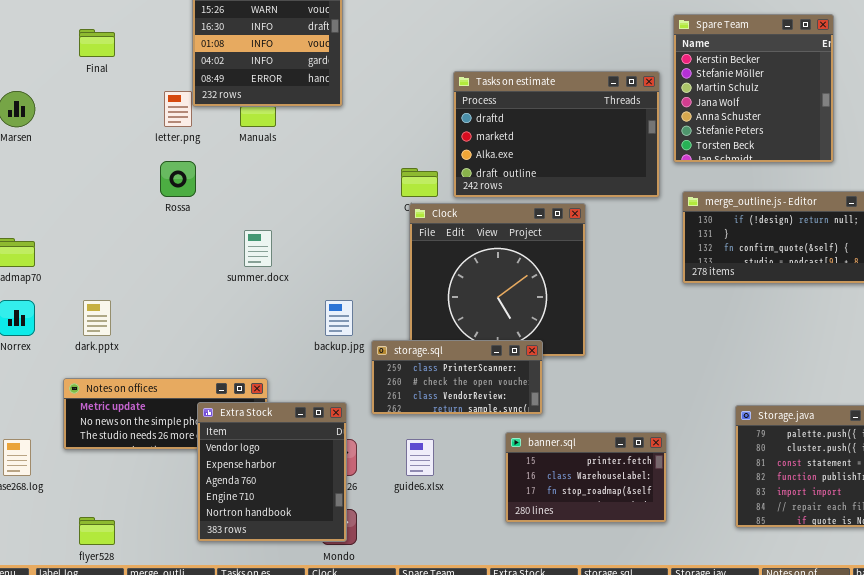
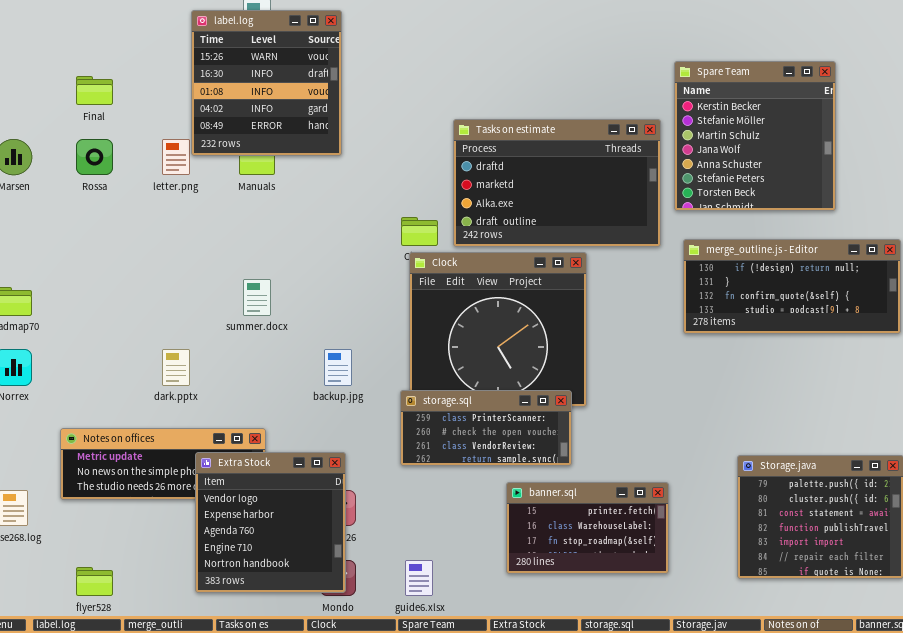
Rossa: [160,161,196,197] -> [76,139,113,175], moved
dark.pptx: [83,300,111,336] -> [162,349,190,386], moved
storage.sql: [371,340,543,415] -> [400,390,572,466], moved
guide6.xlsx: [406,439,434,476] -> [405,560,433,596], moved

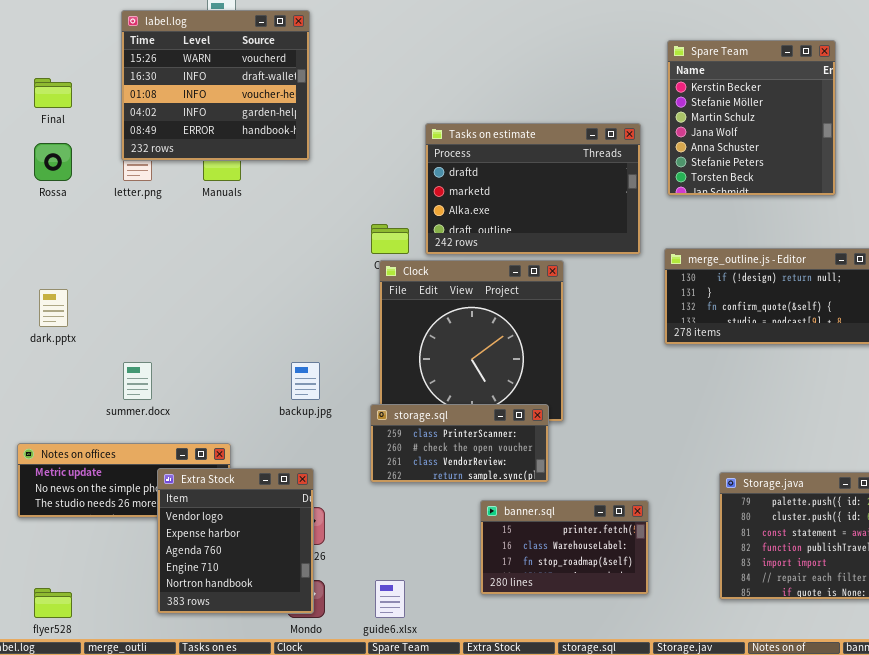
label.log: [191,10,342,156] -> [121,10,310,161], resized
Spare Team: [674,61,836,211] -> [667,40,836,196], moved
summer.docx: [243,279,271,316] -> [123,362,152,400], moved
dark.pptx: [162,349,190,386] -> [39,289,68,327], moved

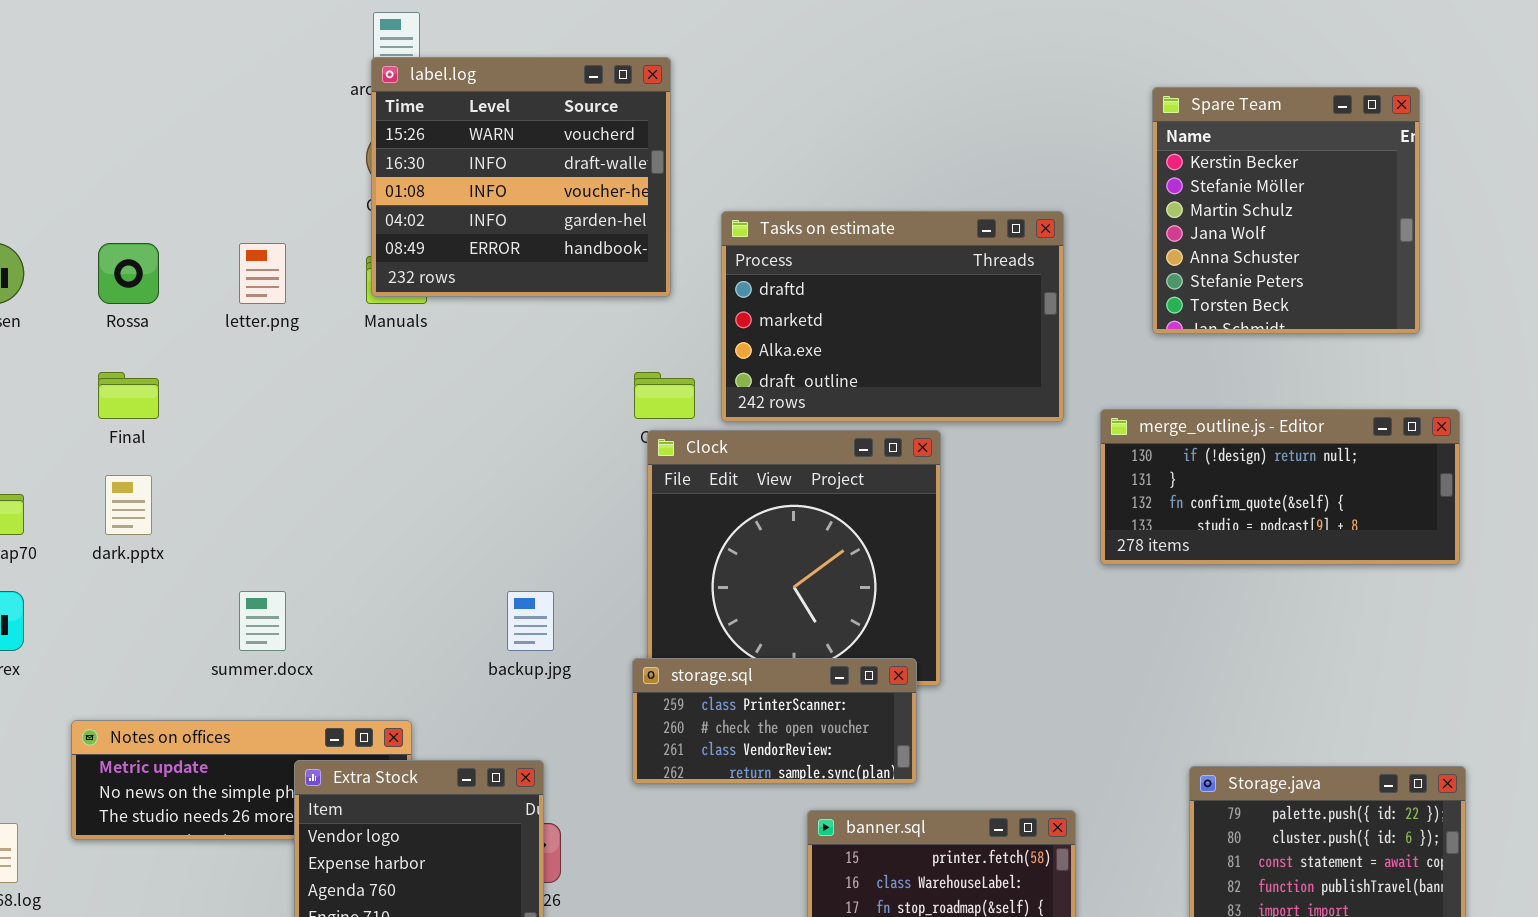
label.log: [121,10,310,161] -> [371,57,671,297], moved
Spare Team: [667,40,836,196] -> [1152,87,1420,334], moved
Final: [34,78,72,108] -> [98,372,159,419], moved

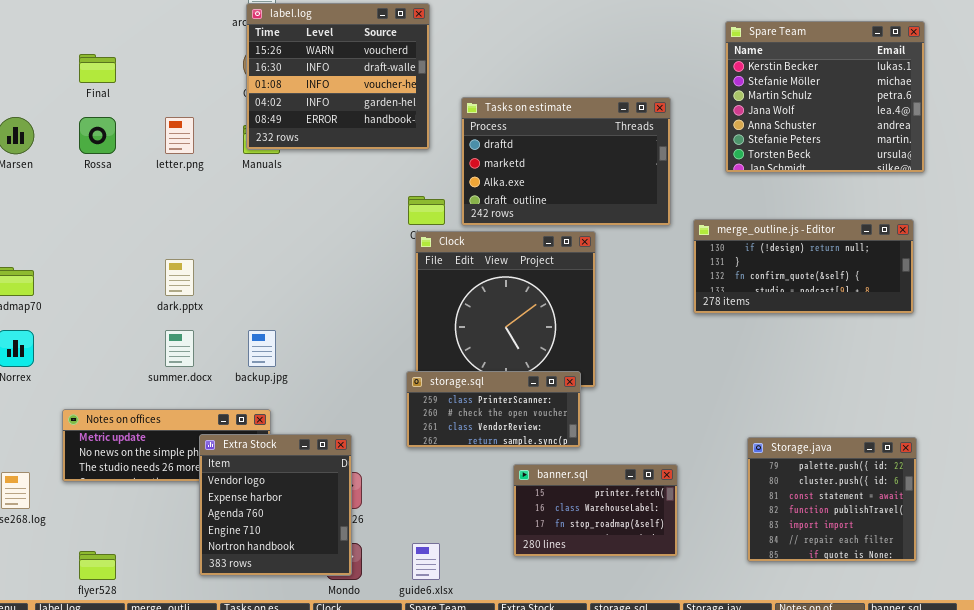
Spare Team: [1152,87,1420,334] -> [725,21,925,173], resized
Final: [98,372,159,419] -> [79,54,116,83], moved
dark.pptx: [105,475,152,535] -> [165,259,194,296], moved
backup.jpg: [507,591,554,651] -> [248,330,276,367], moved

